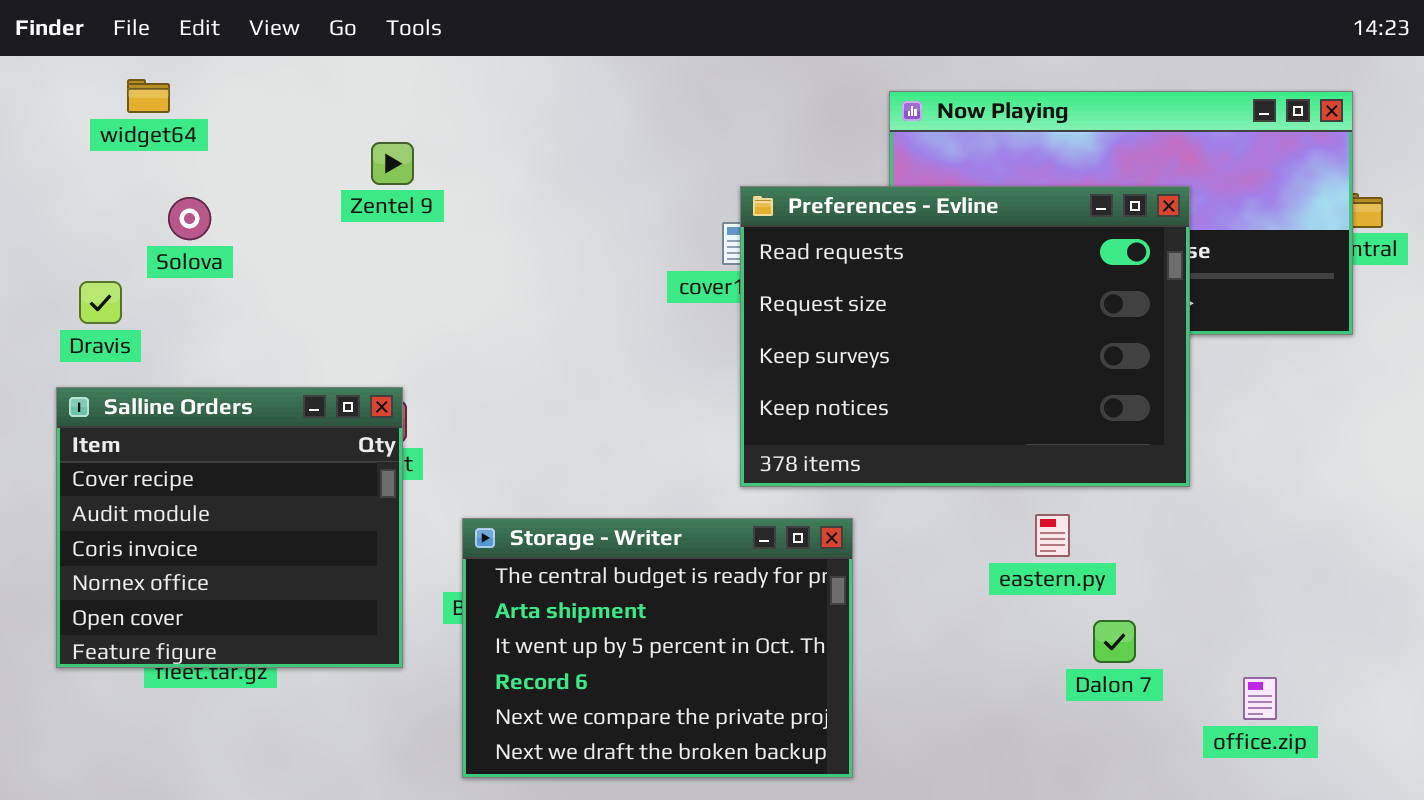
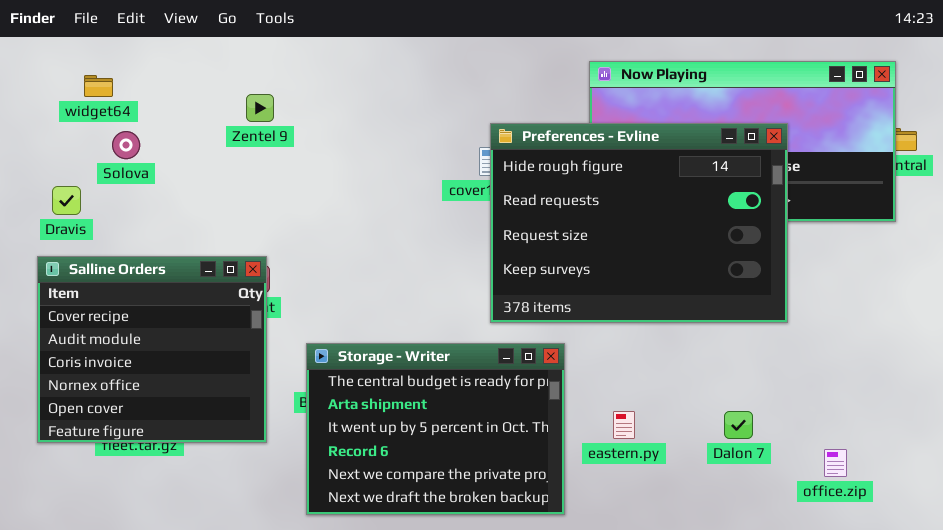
widget64: [127,79,170,113] -> [84,75,113,97], moved
Preferences - Evline: [740,186,1190,487] -> [490,123,788,323], scrolled up 1 row
eastern.py: [1035,514,1070,557] -> [613,411,635,439], moved

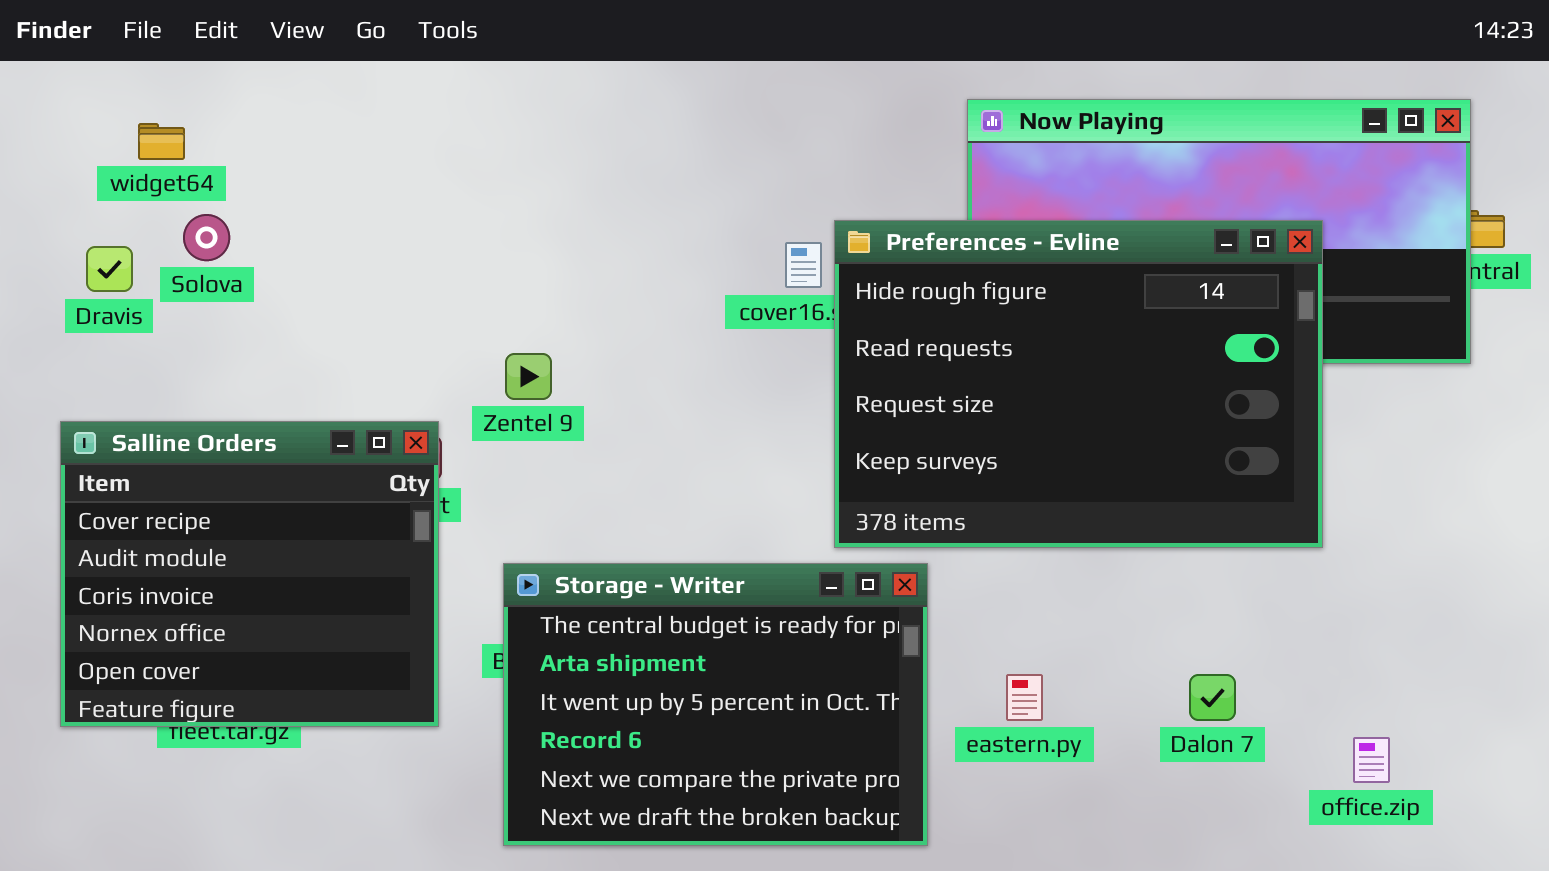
Zentel 9: [246,94,274,122] -> [505,353,552,400], moved
Preferences - Evline: [490,123,788,323] -> [834,220,1323,548], moved
Dravis: [52,186,81,215] -> [86,246,133,292], moved

